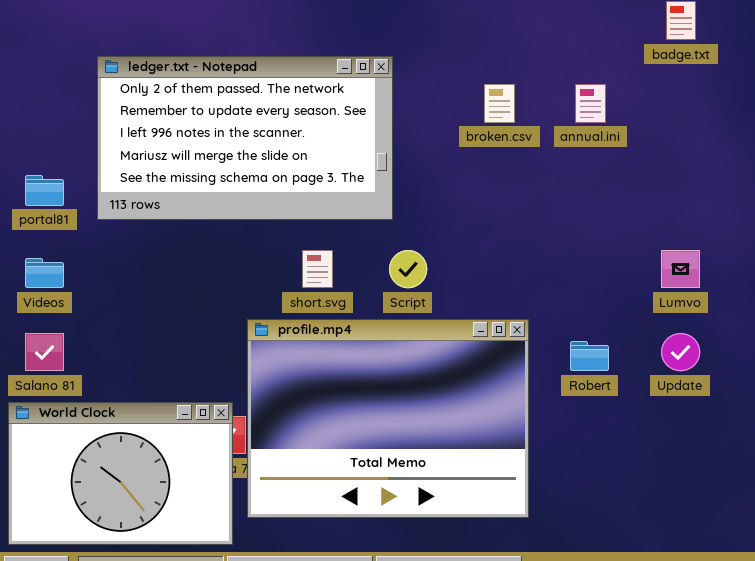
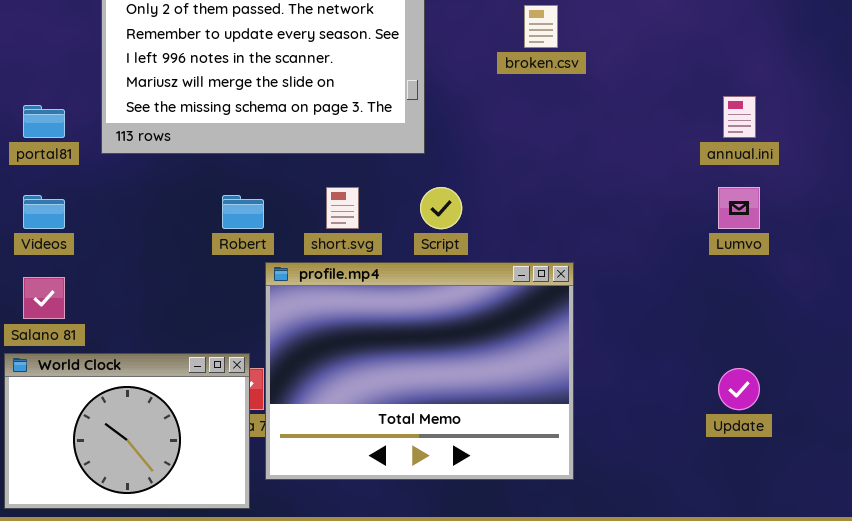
annual.ini: [575,84,606,123] -> [723,96,756,138], moved
Update: [661,333,700,371] -> [718,368,760,410], moved
Robert: [570,341,609,371] -> [222,195,264,229], moved

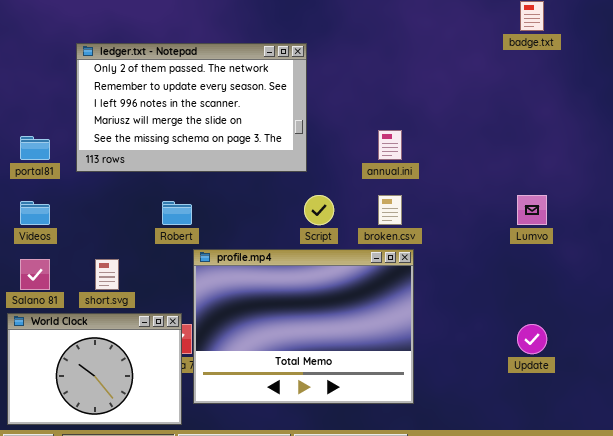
broken.csv: [524,5,558,48] -> [378,195,402,225], moved
annual.ini: [723,96,756,138] -> [378,130,402,160], moved
short.svg: [326,187,359,229] -> [95,259,119,290], moved

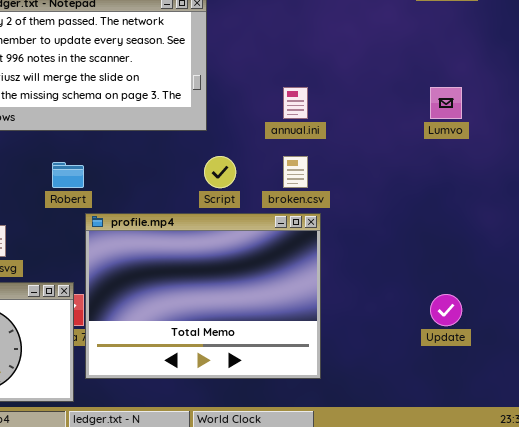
Lumvo: [517,195,547,225] -> [430,87,462,119], moved

